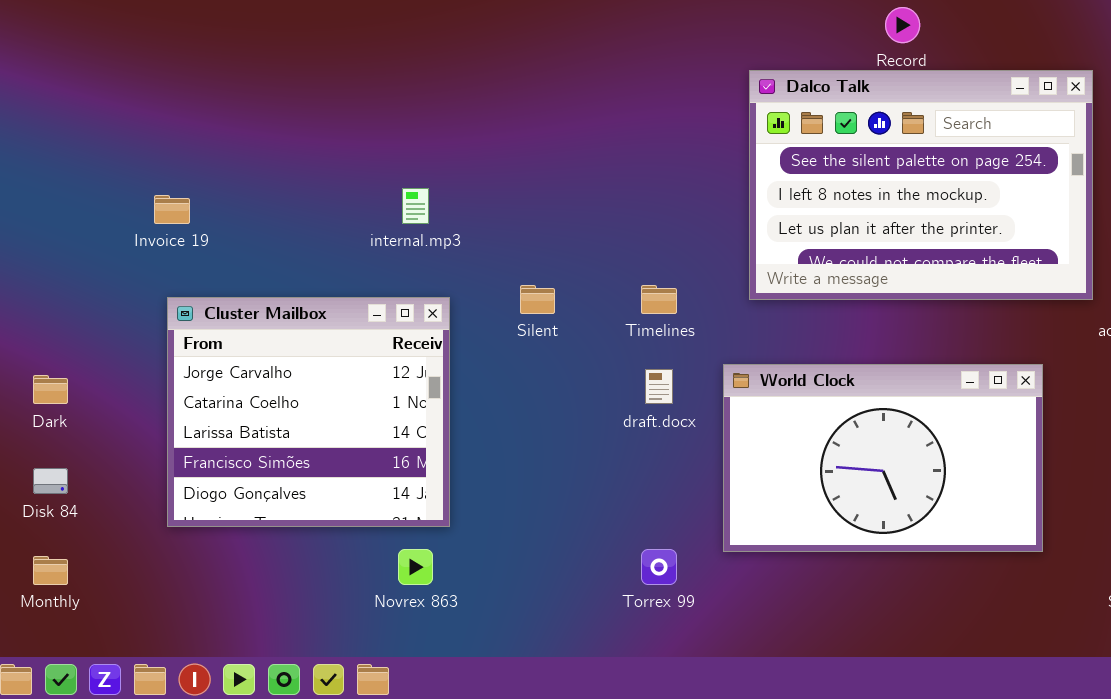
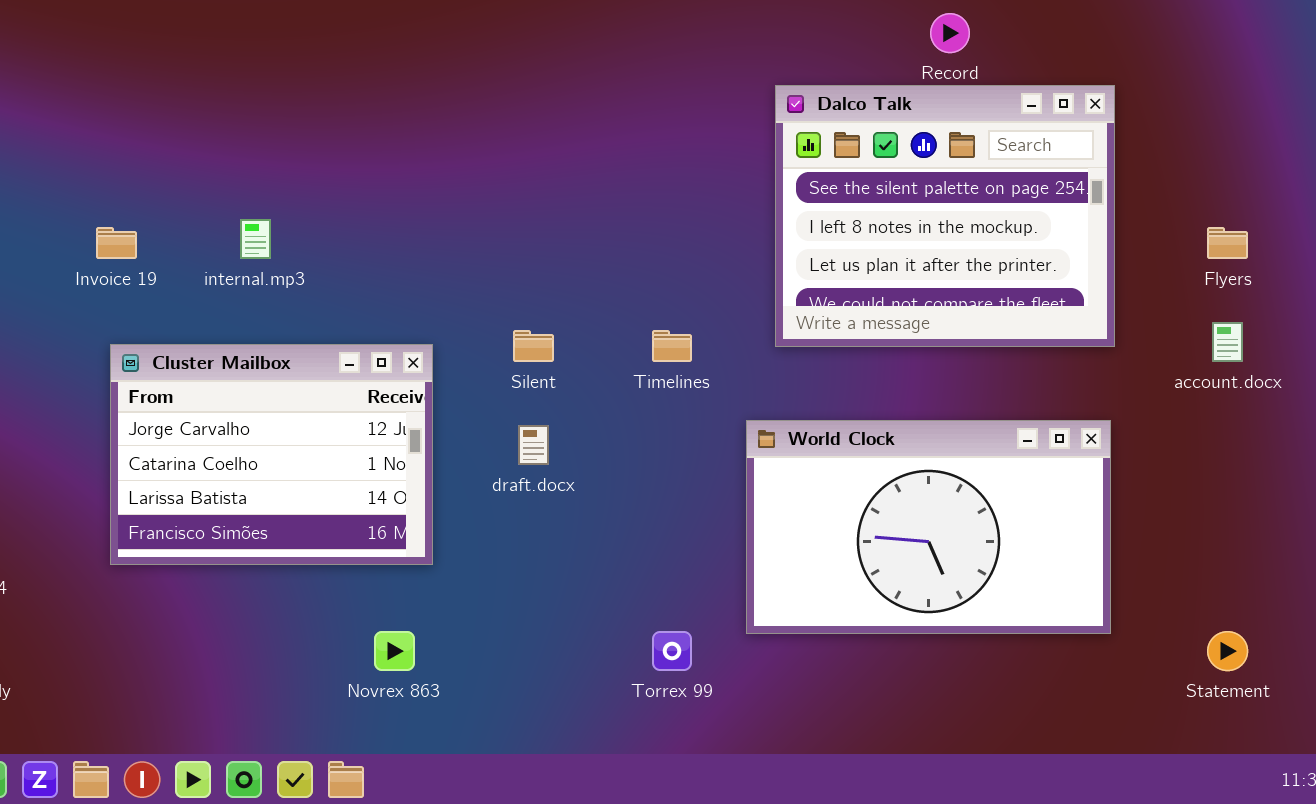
Dalco Talk: [749,70,1093,300] -> [775,85,1115,347], resized
internal.mp3: [402,188,429,224] -> [240,219,271,259], moved
Cluster Mailbox: [167,297,450,527] -> [110,344,433,565], resized
draft.docx: [645,369,673,404] -> [518,425,549,465], moved

